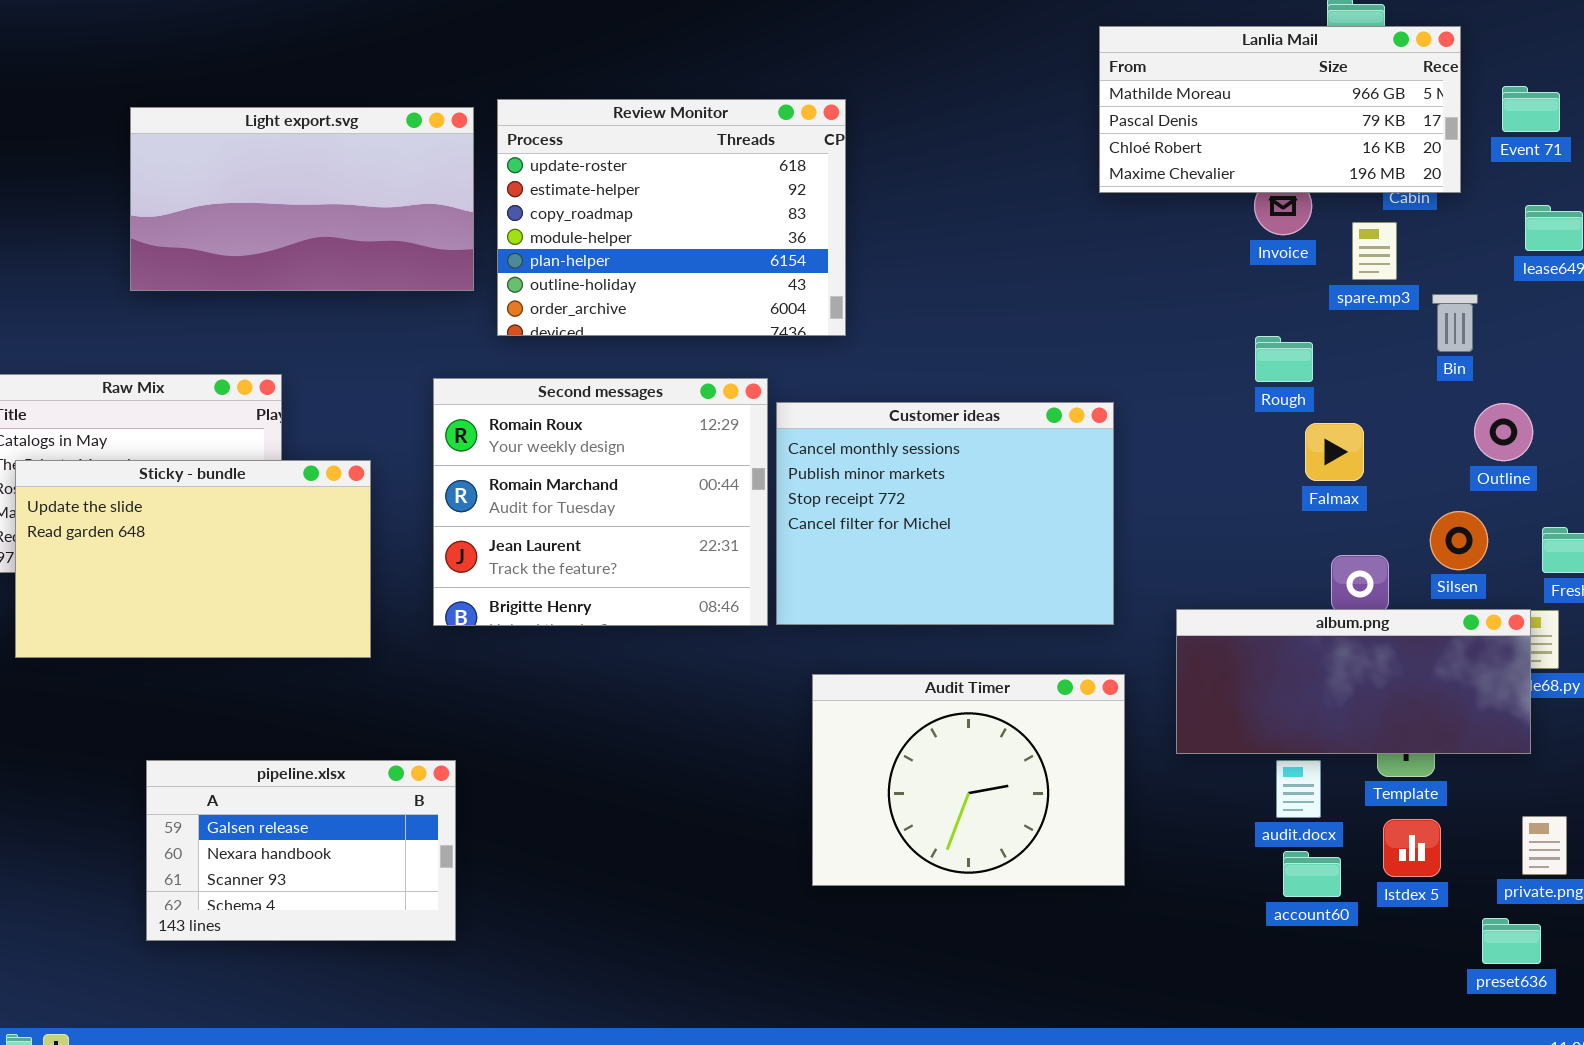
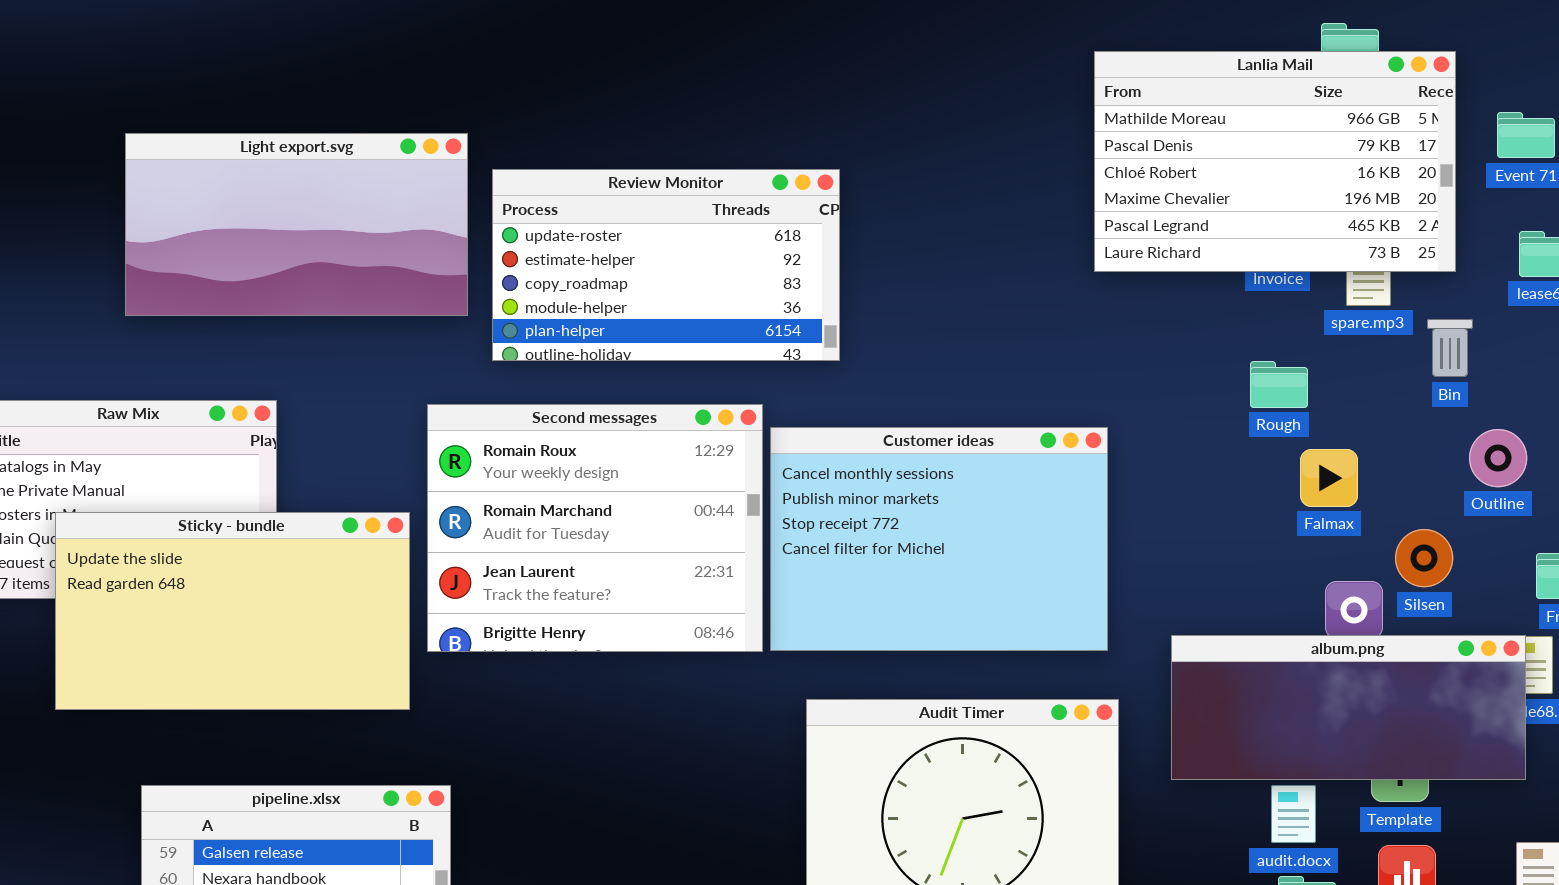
Lanlia Mail: [1099,26,1461,193] -> [1094,51,1456,272], resized
Review Monitor: [497,99,846,336] -> [492,169,840,361], resized
Sticky - bundle: [15,460,371,658] -> [55,512,410,710], moved
Silsen: [1430,511,1488,570] -> [1395,529,1453,587], moved

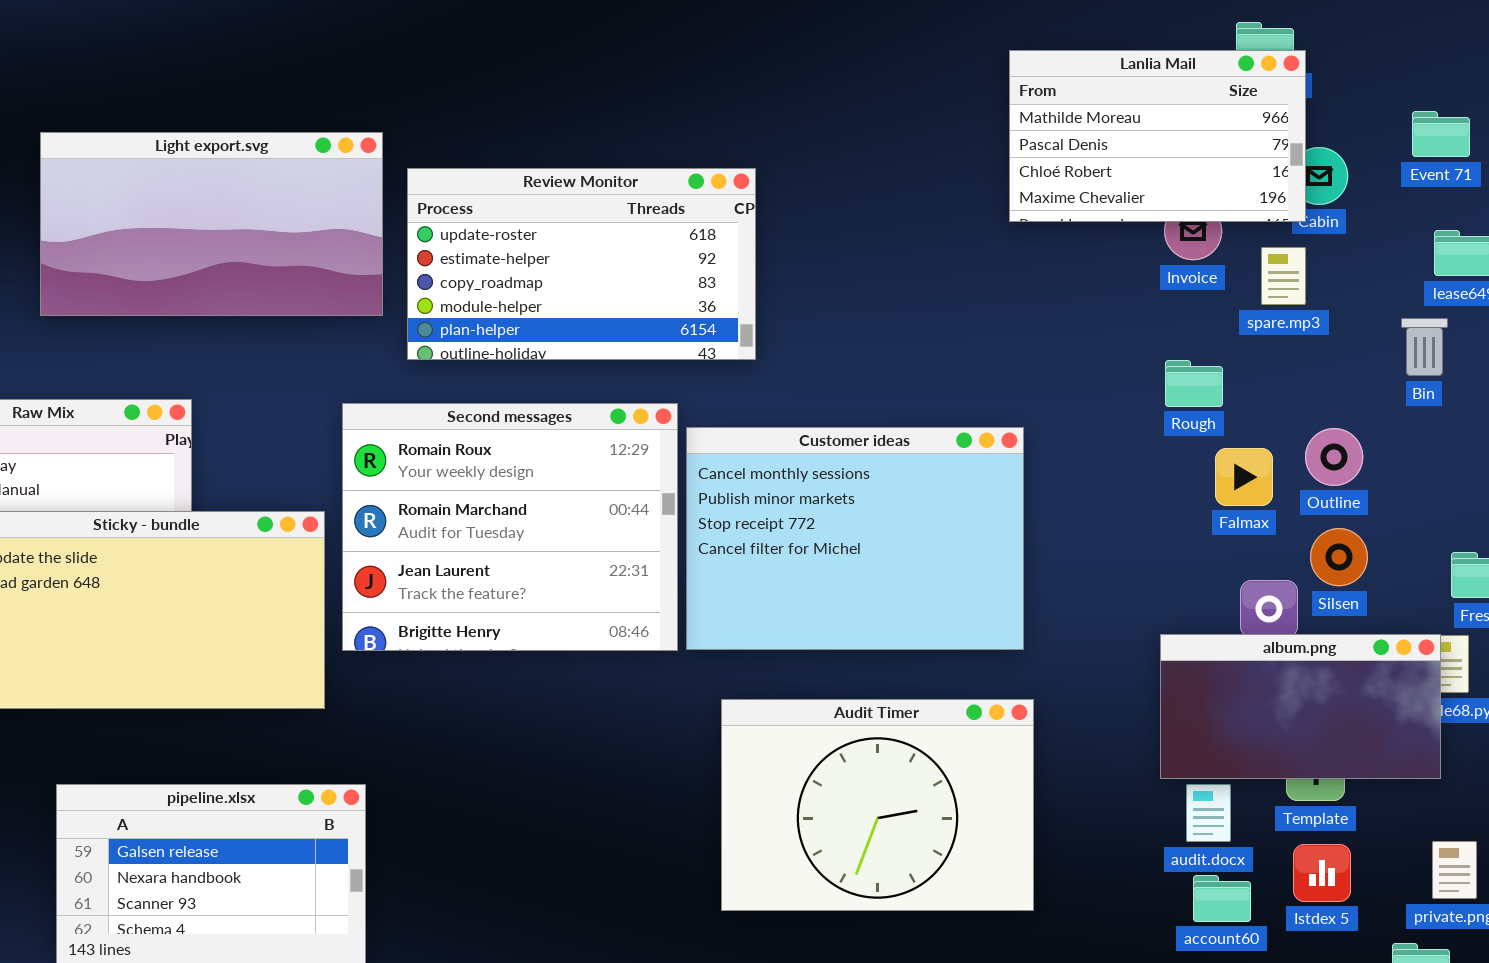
Lanlia Mail: [1094,51,1456,272] -> [1009,50,1306,222], resized
Bin: [1427,319,1473,377] -> [1401,318,1448,376], moved
Outline: [1469,429,1527,487] -> [1305,428,1363,486], moved
album.png: [1171,635,1526,780] -> [1160,634,1441,779], resized

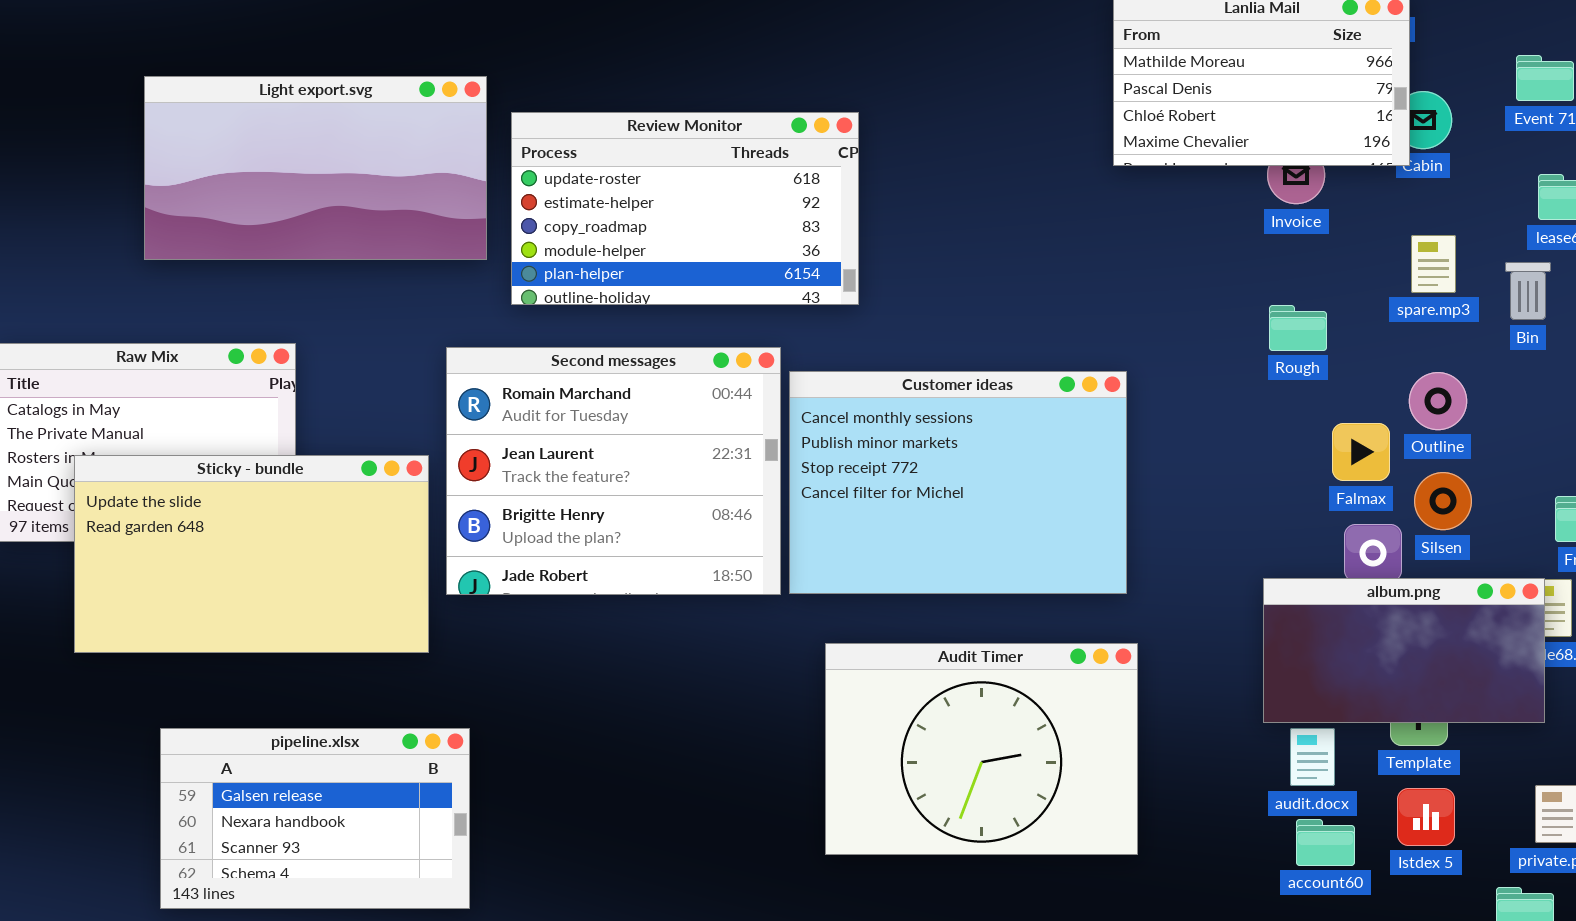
spare.mp3: [1261,247,1306,305] -> [1411,235,1456,293], moved
Second messages: [342,403,678,651] -> [446,347,781,595], scrolled down 1 row
Falmax: [1215,448,1273,506] -> [1332,423,1390,481], moved

